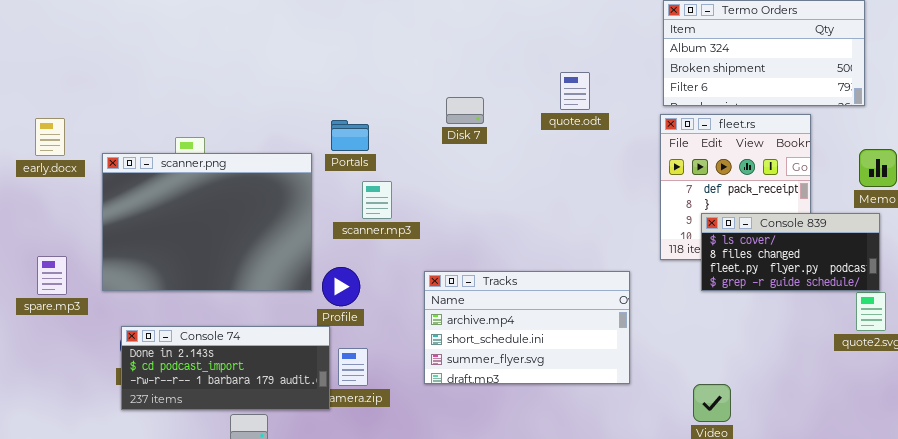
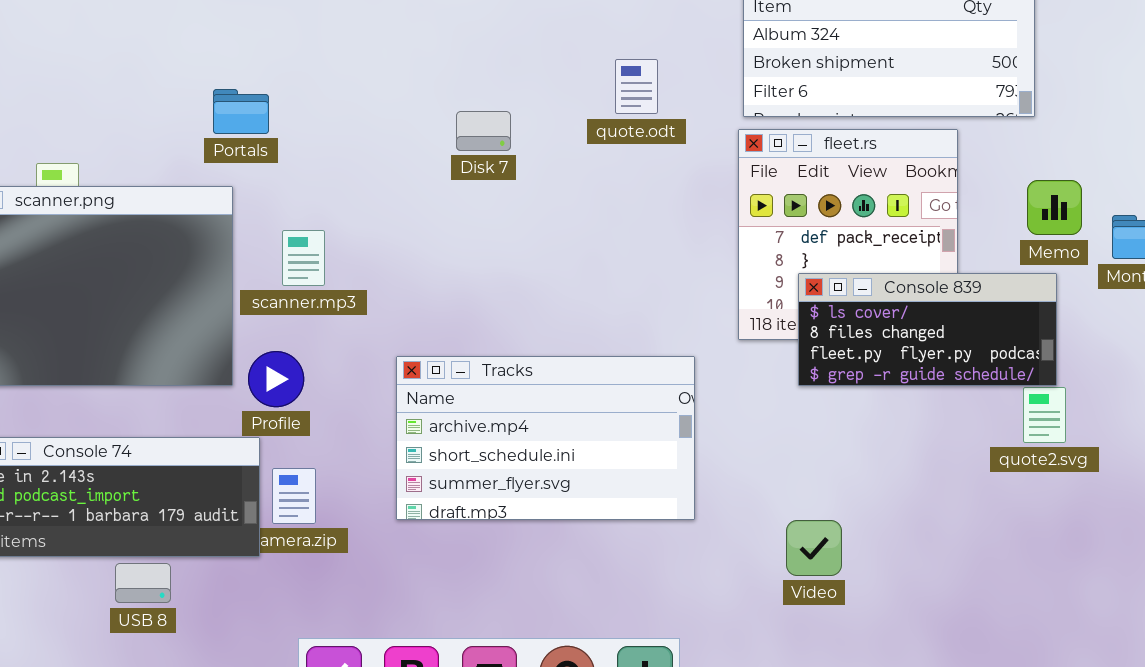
quote.odt: [560,72,590,110] -> [615,59,658,114], moved
Disk 7: [446,97,484,124] -> [456,111,511,151], moved
Portals: [331,120,369,151] -> [213,89,269,134], moved
scanner.mp3: [362,181,392,219] -> [282,230,325,286], moved

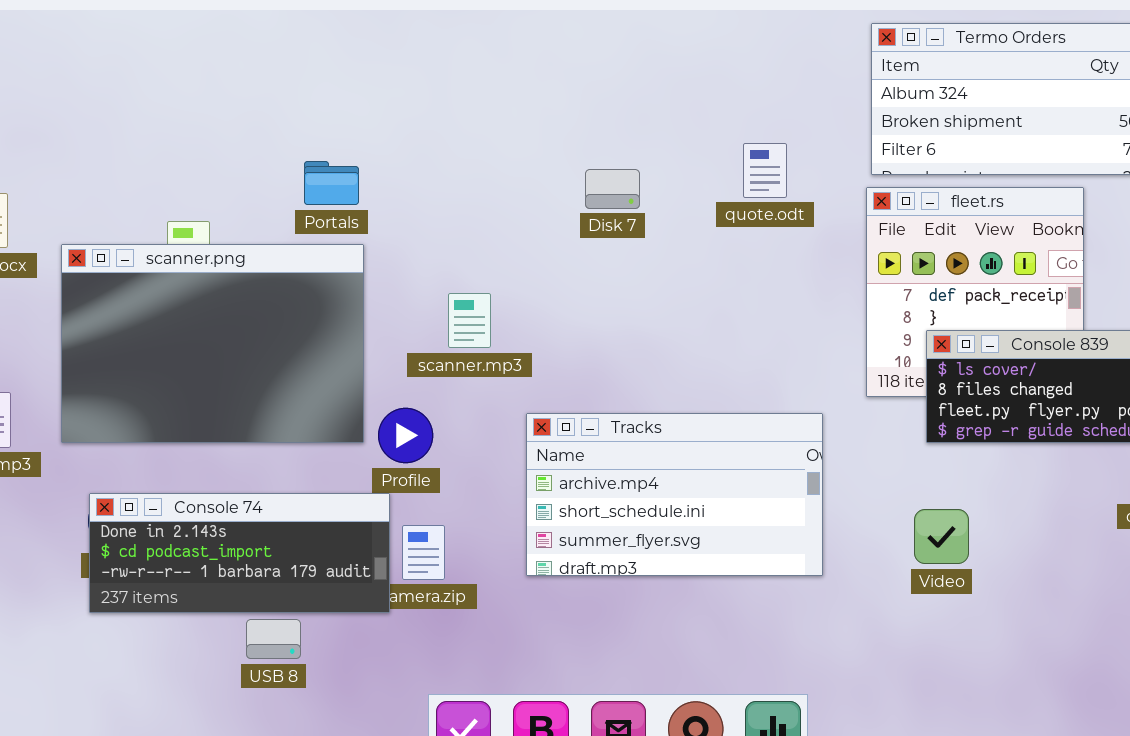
quote.odt: [615,59,658,114] -> [743,143,787,198], moved
Portals: [213,89,269,134] -> [304,161,359,205], moved
scanner.mp3: [282,230,325,286] -> [448,293,491,348], moved
Video: [786,520,842,576] -> [914,509,969,564], moved

